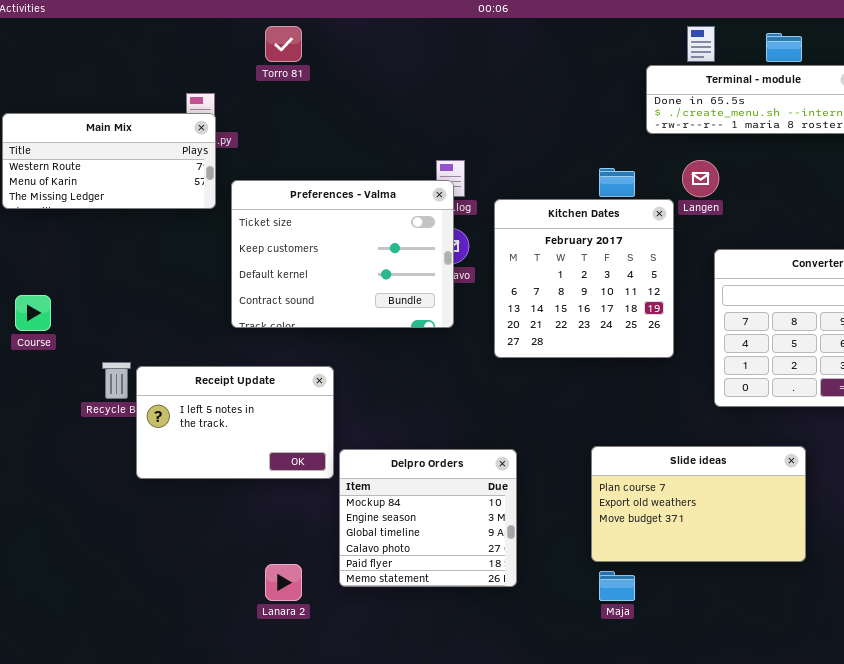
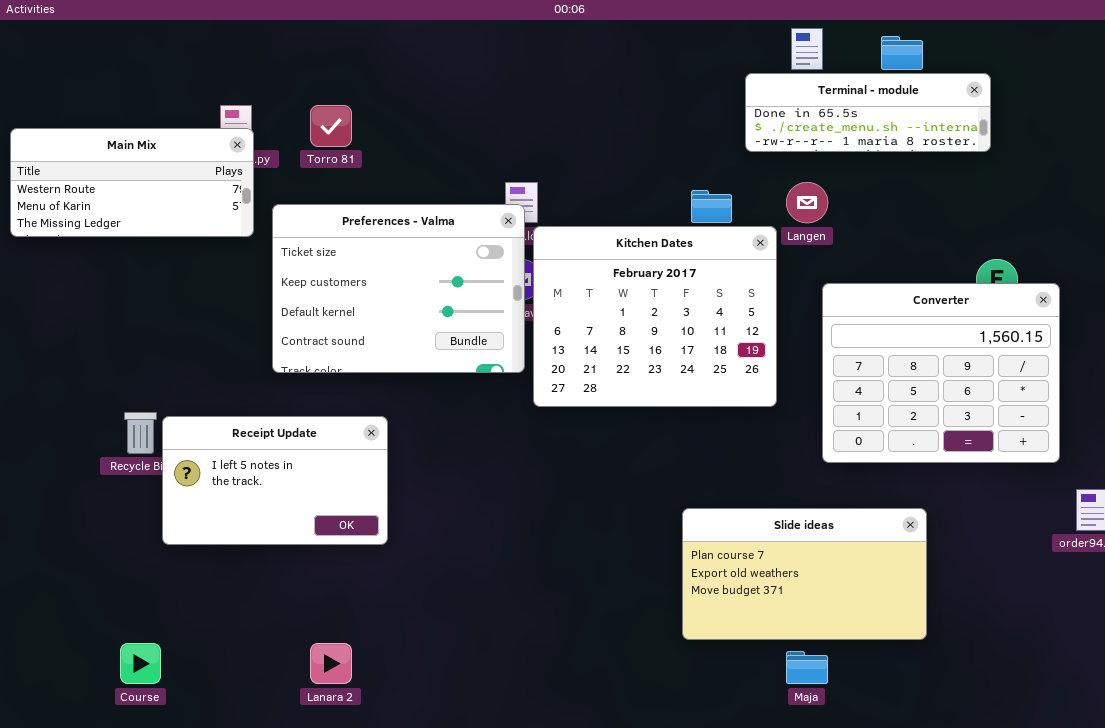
Torro 81: [265,26,302,62] -> [310,105,352,147], moved
Kitchen Dates: [494,199,674,358] -> [533,226,777,407], resized
Course: [15,295,51,331] -> [120,643,161,684], moved
Delpro Orders: [339,449,517,587] -> none, closed
Maja: [599,571,635,601] -> [786,651,828,684], moved

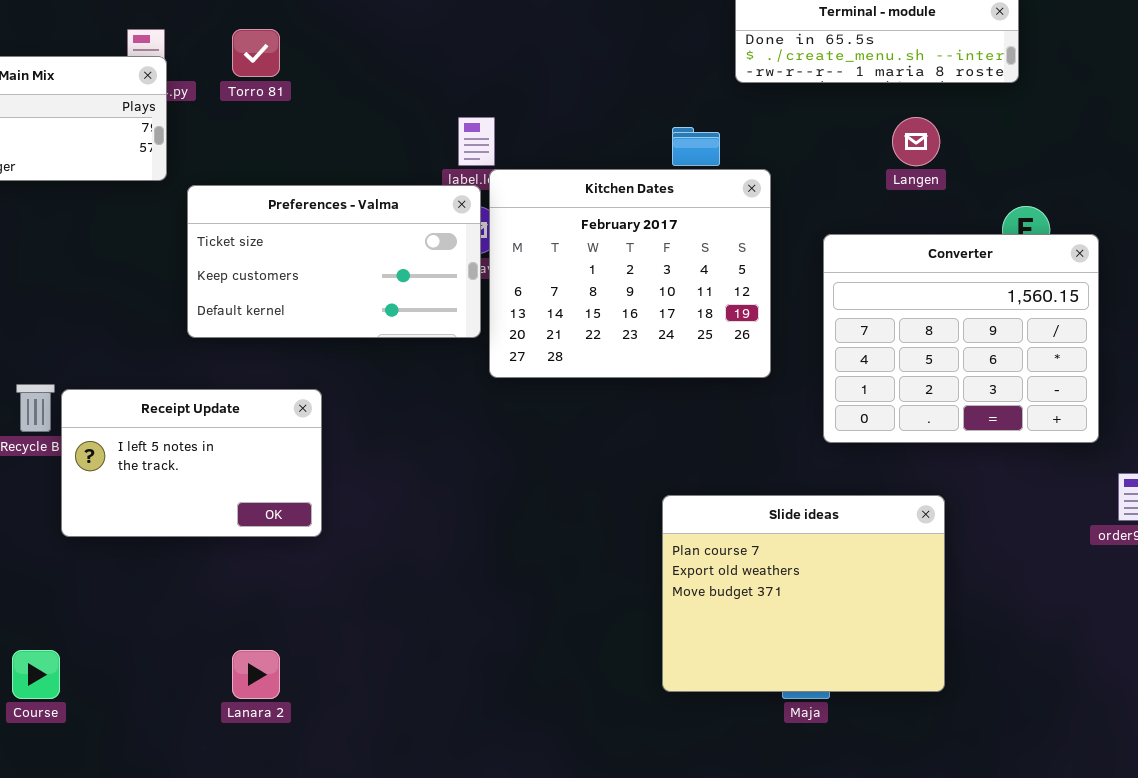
Langen: [786,182,828,223] -> [892,117,940,166], moved
Preferences - Valma: [272,204,525,373] -> [187,185,481,338], resized
Slide ideas: [682,508,927,640] -> [662,495,945,692], resized

